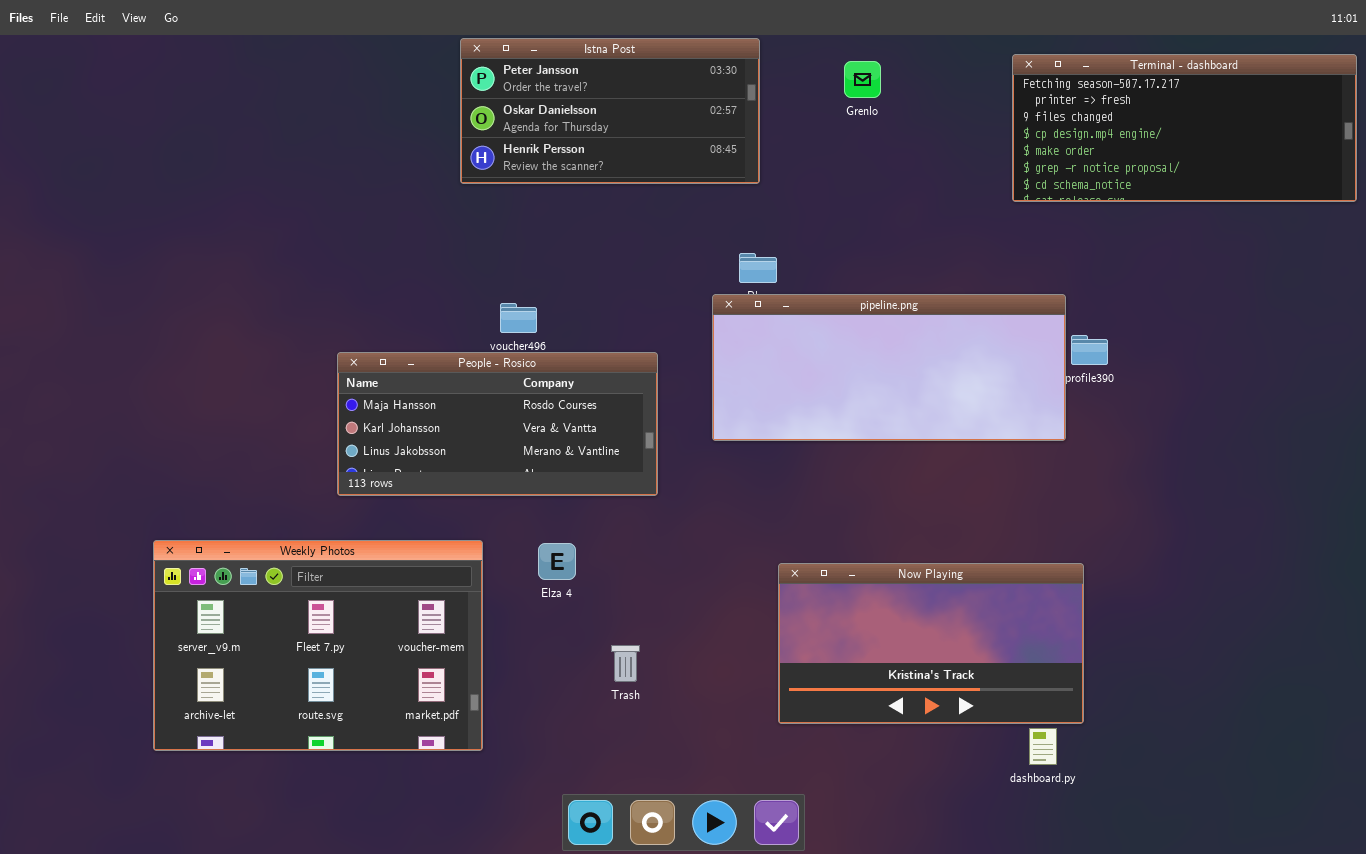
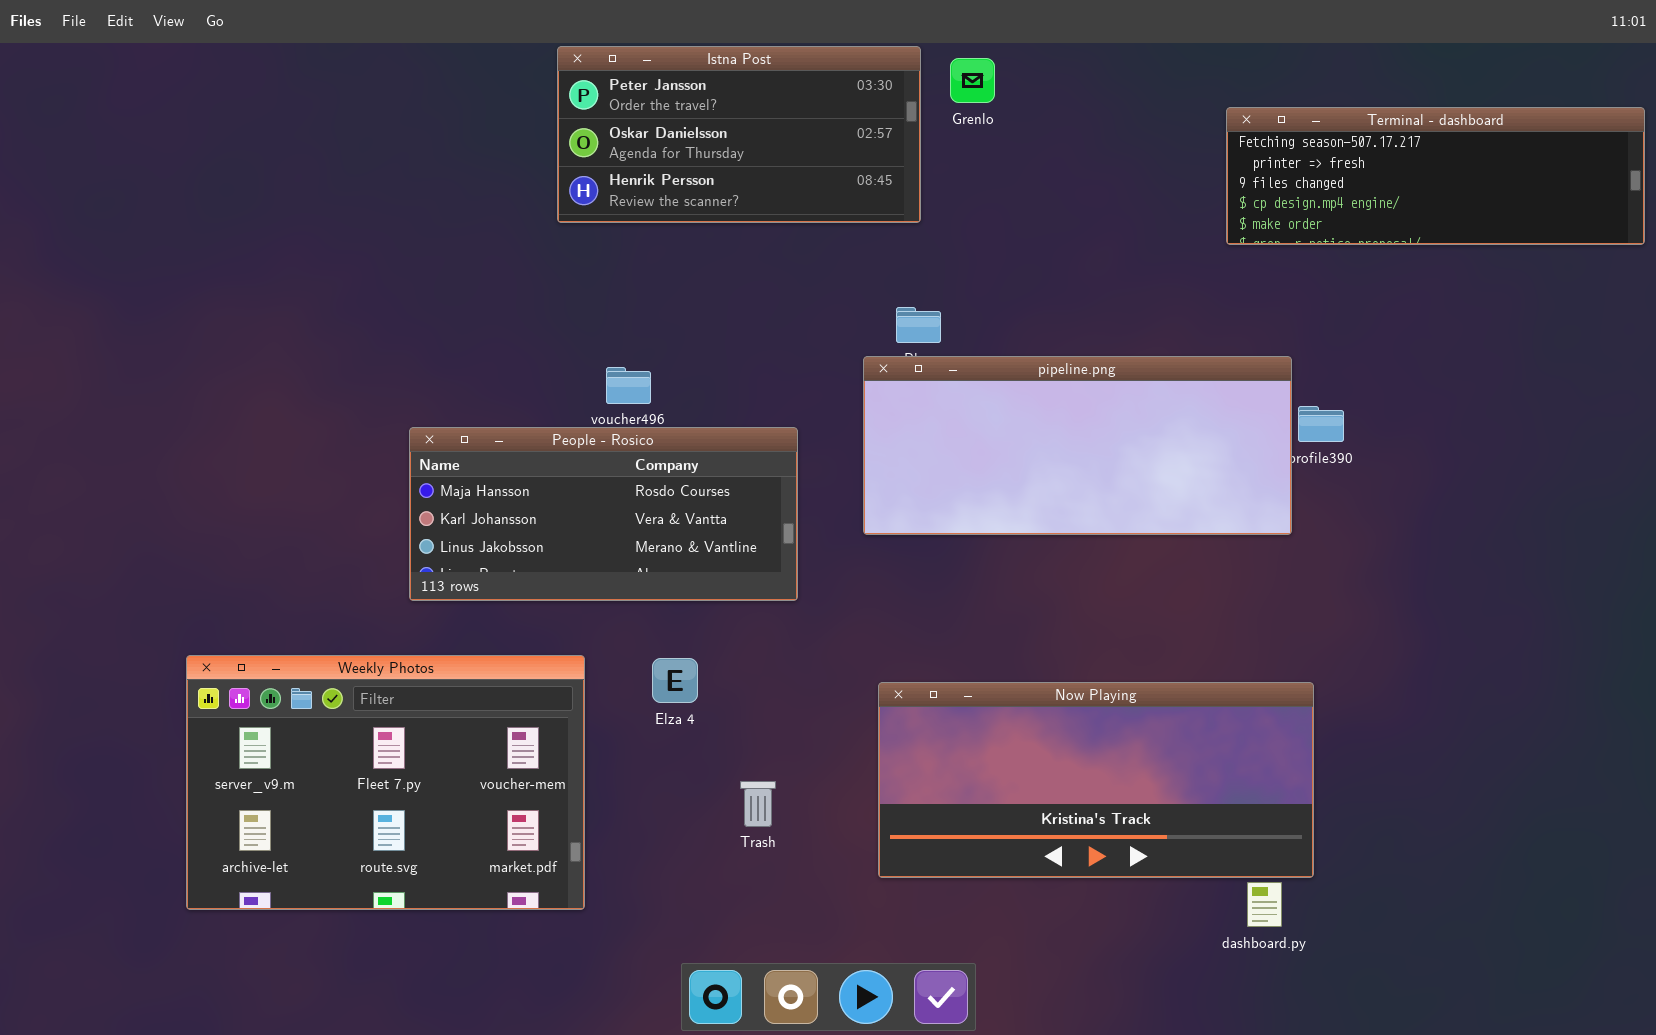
Terminal - dashboard: [1012,54,1357,202] -> [1226,107,1645,245], resized
Grenlo: [844,61,881,98] -> [950,58,995,103], moved
Now Playing: [778,563,1084,724] -> [878,682,1314,878], resized

